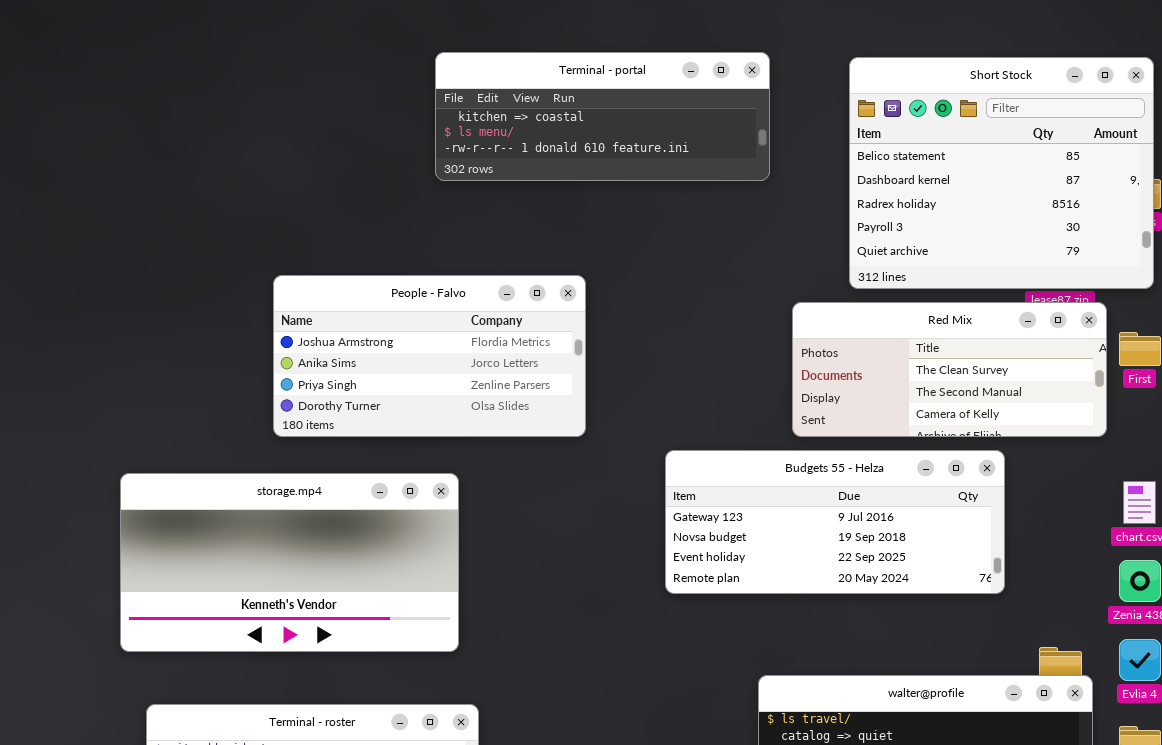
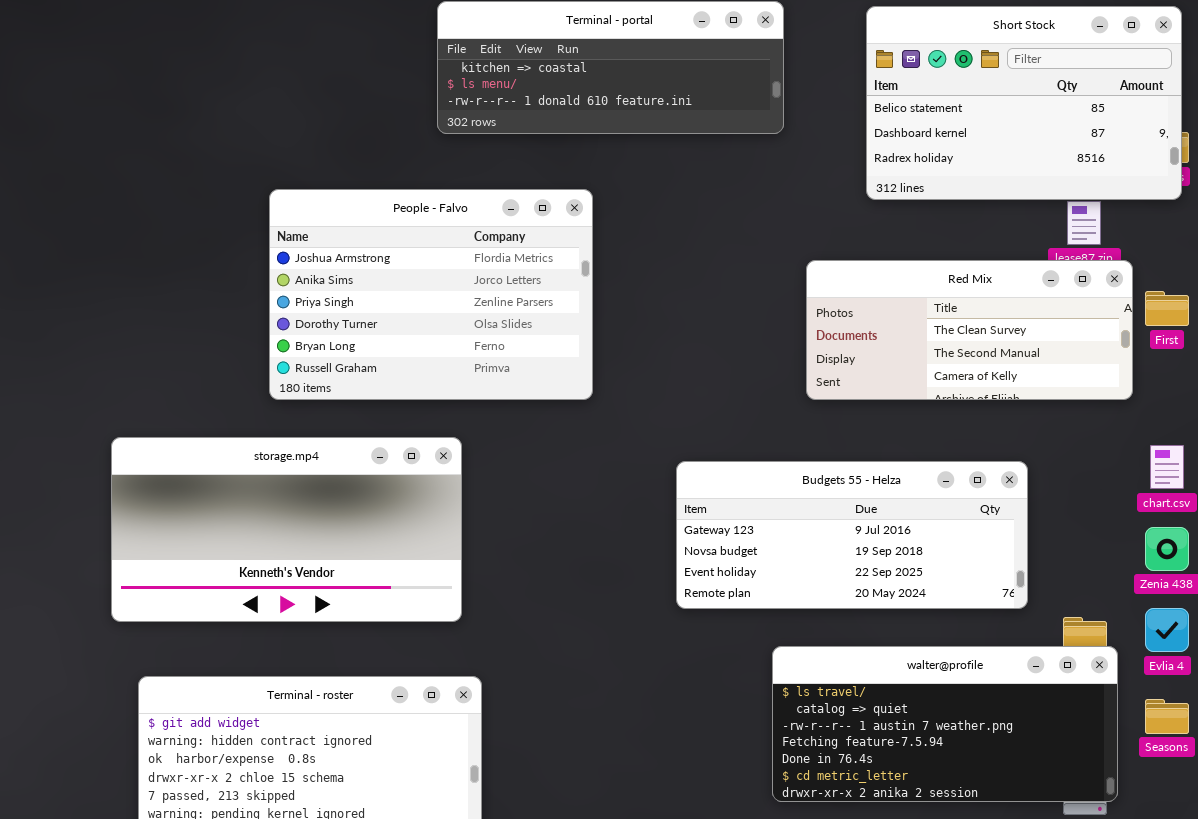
Short Stock: [849,57,1154,289] -> [866,6,1182,200], resized
People - Falvo: [273,275,586,437] -> [269,189,593,400], resized
Budgets 55 - Helza: [665,450,1005,594] -> [676,461,1028,609], moved

